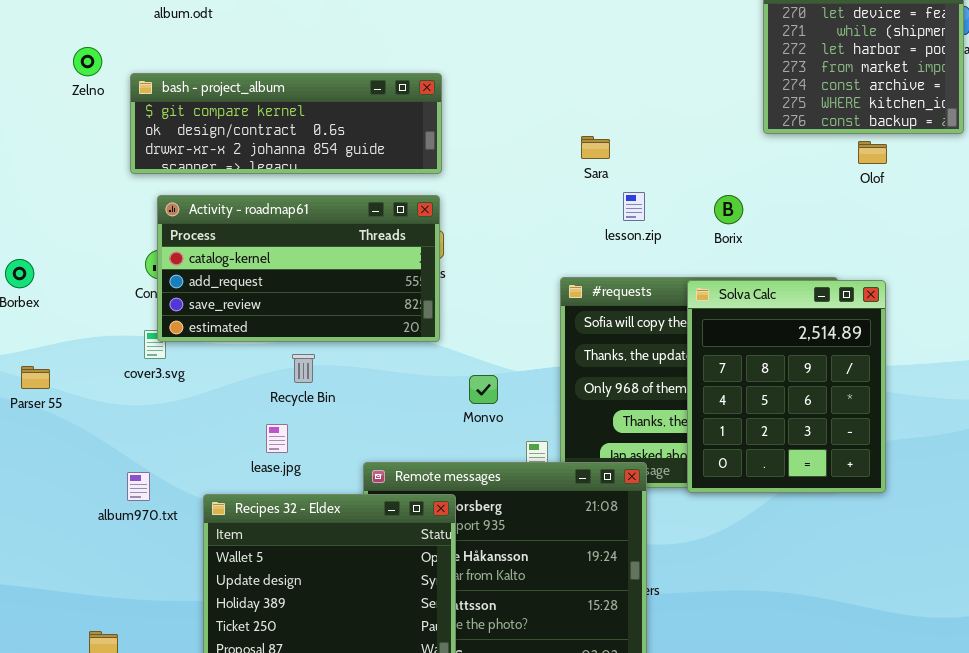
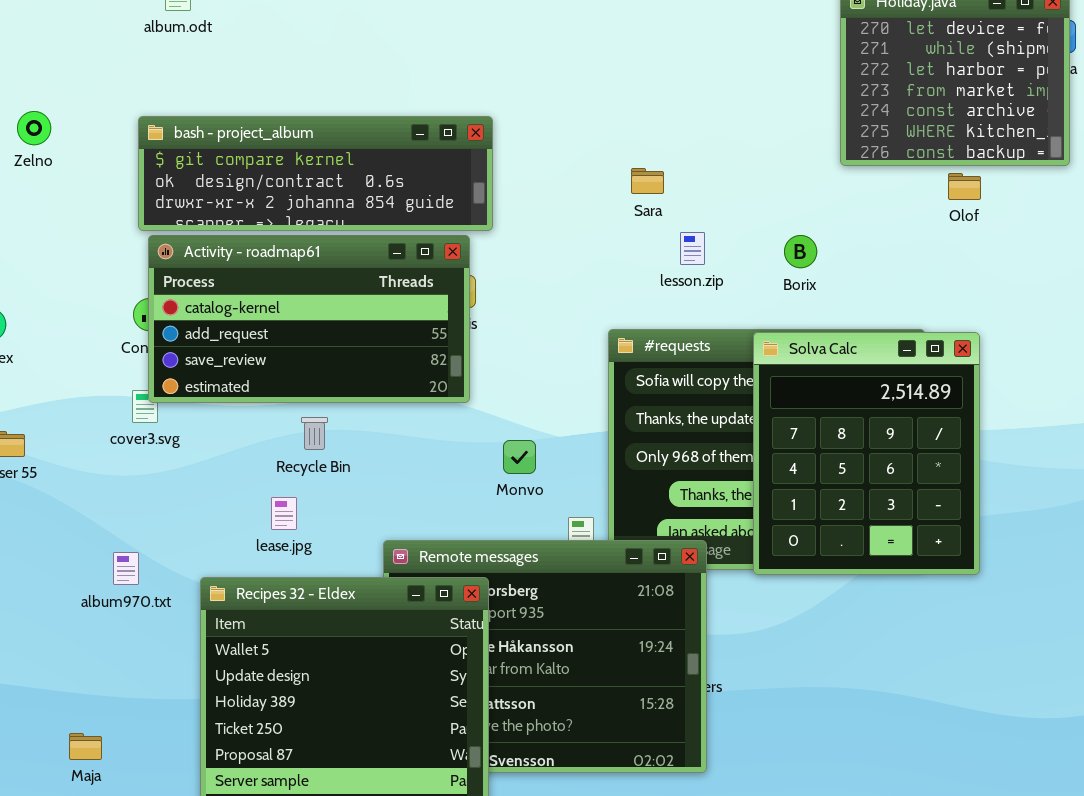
Zelno: [73,47,102,76] -> [17,111,51,145], moved
bash - project_album: [130,73,442,174] -> [138,116,493,231], moved

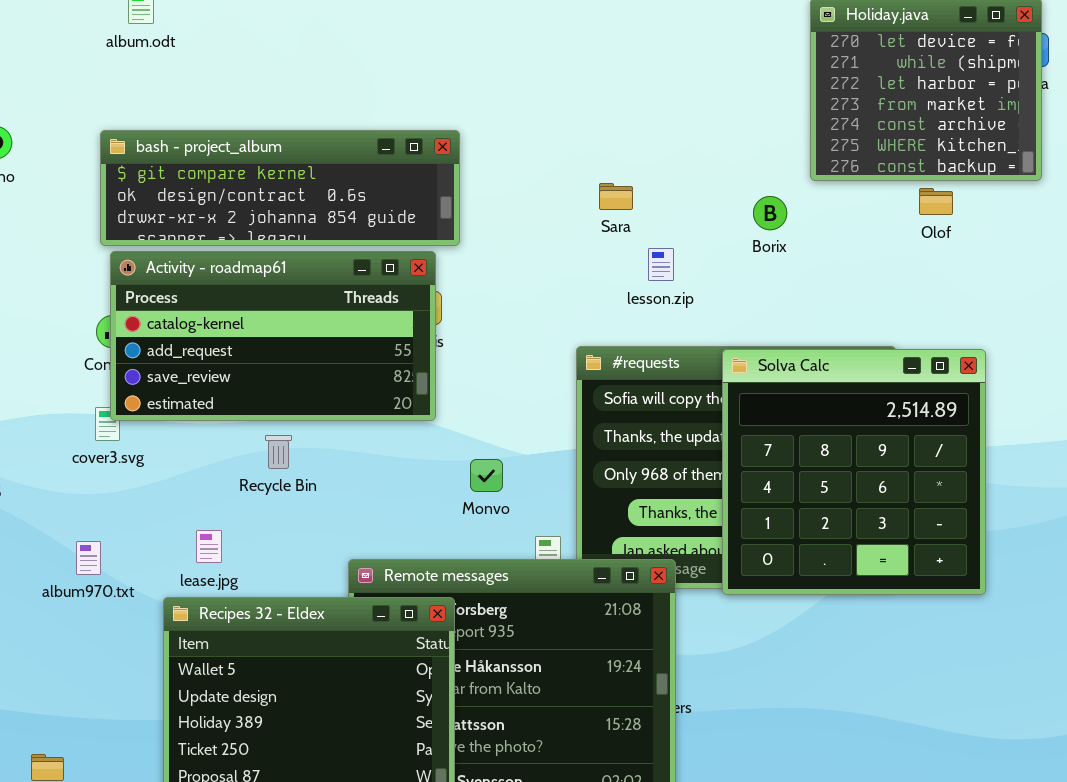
Borix: [784,235,817,268] -> [753,196,787,230], moved
Solva Calc: [753,332,980,575] -> [722,349,986,595], resized
lease.jpg: [271,497,297,530] -> [196,530,222,563], moved
album970.txt: [113,552,139,585] -> [76,541,101,575], moved

